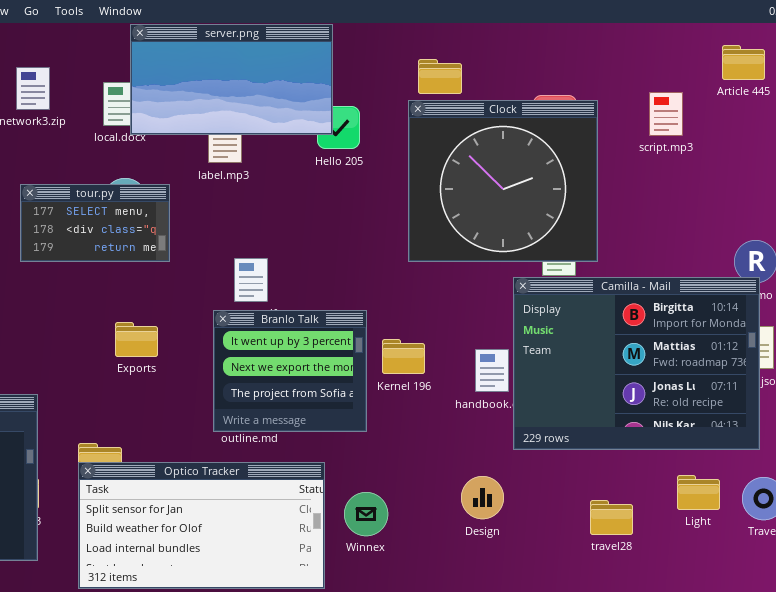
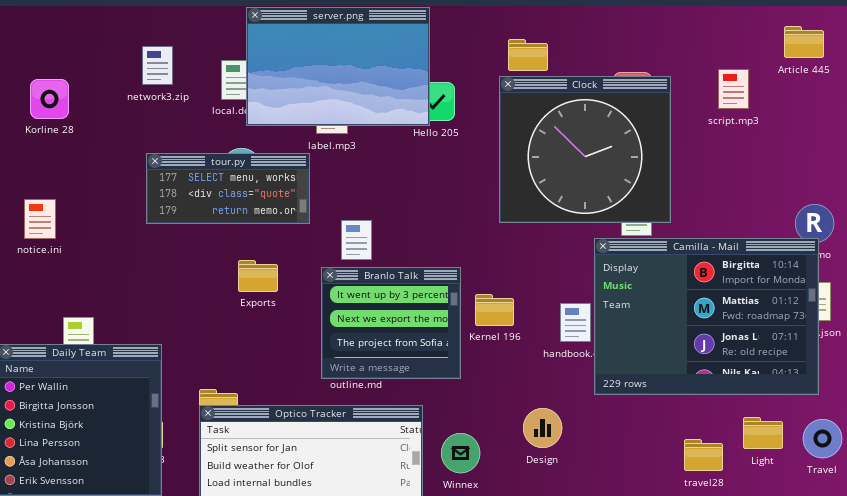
server.png: [130,24,333,135] -> [246,7,430,126], resized
tour.py: [20,184,170,262] -> [146,153,310,224], resized
Exports: [115,322,158,357] -> [238,260,278,292], moved
Design: [461,476,504,519] -> [523,408,562,448], moved
travel28: [590,500,633,535] -> [684,439,723,471], moved

